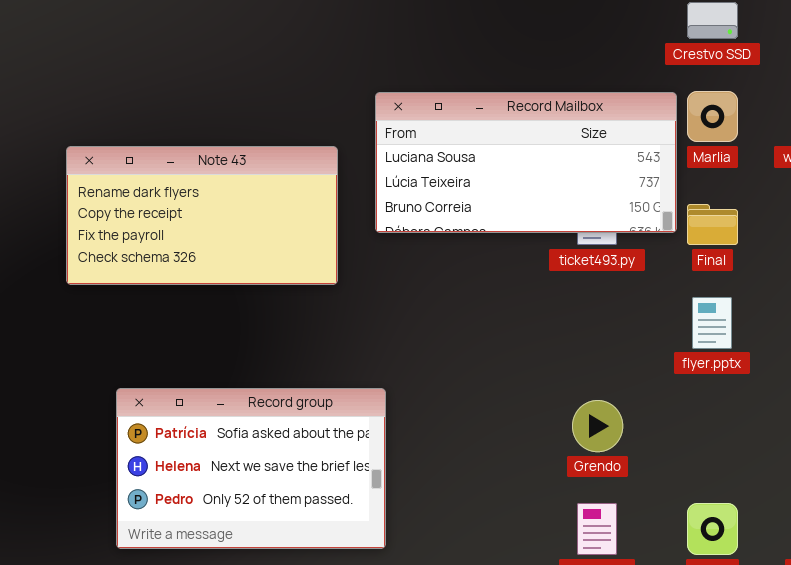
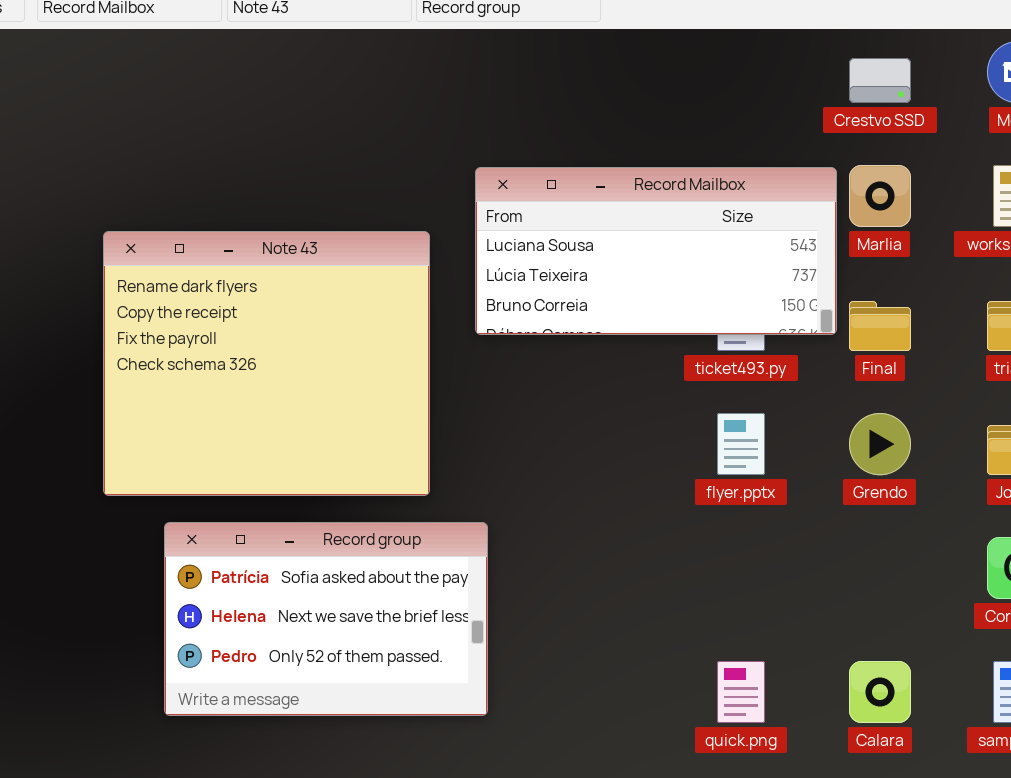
Note 43: [66,146,338,285] -> [103,231,430,496], resized
flyer.pptx: [692,297,732,349] -> [717,413,765,475], moved
Grendo: [572,400,623,452] -> [849,413,911,475], moved

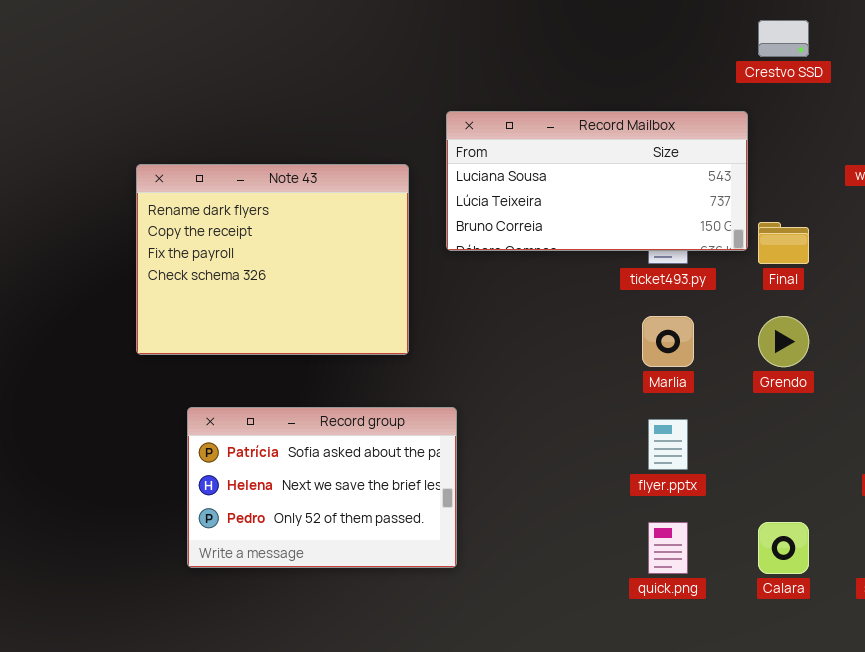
Marlia: [849,165,911,227] -> [642,316,694,367], moved
Note 43: [103,231,430,496] -> [136,164,409,355], resized
flyer.pptx: [717,413,765,475] -> [648,419,688,470], moved

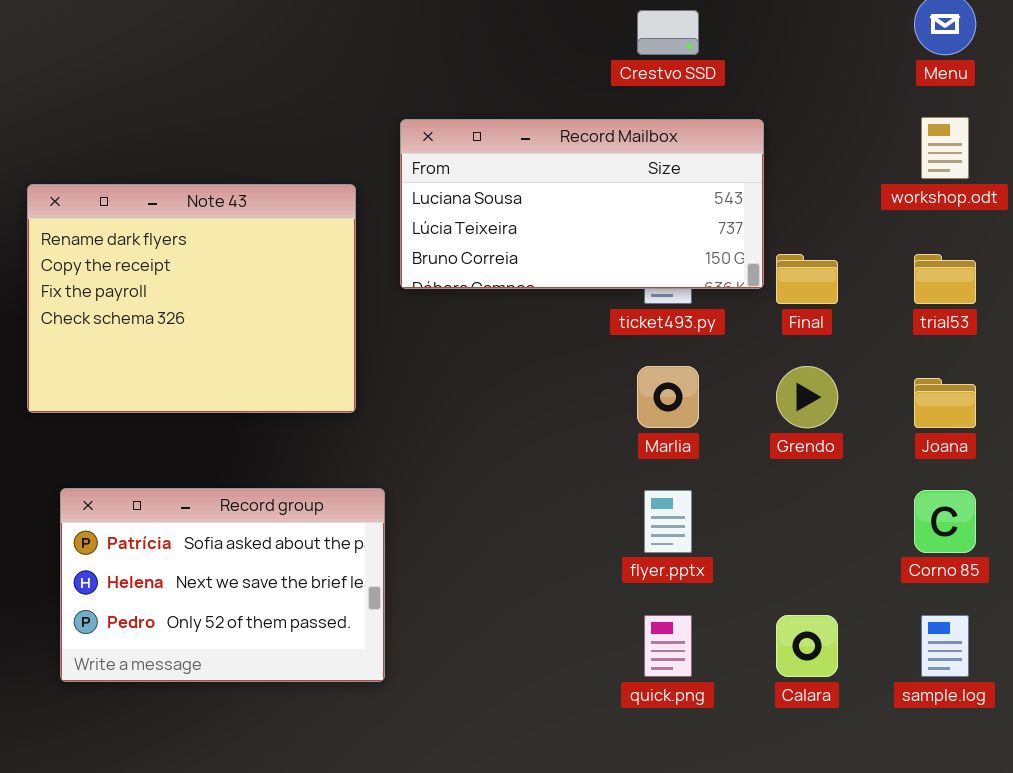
Crestvo SSD: [758,20,809,57] -> [637,10,699,55], moved
Record group: [187,407,457,568] -> [60,488,385,682], moved

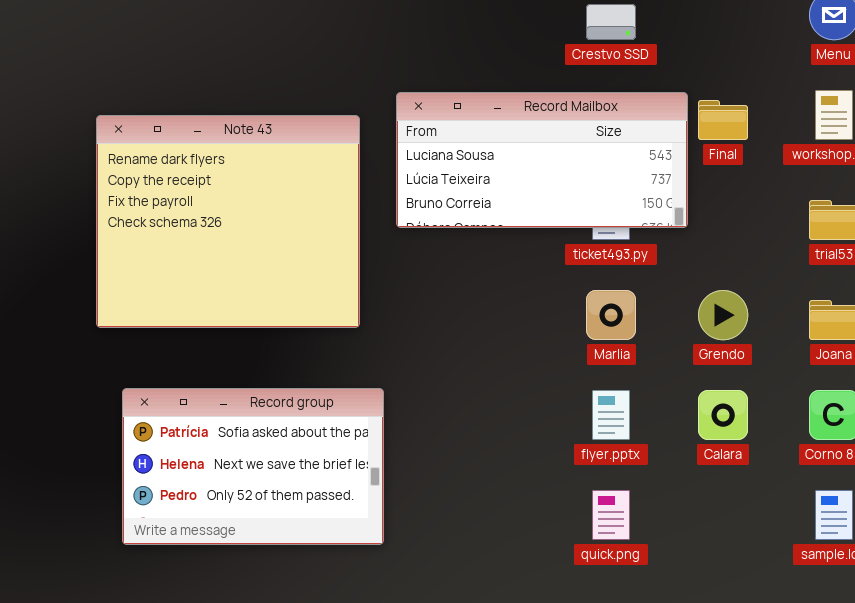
Note 43: [27,184,356,413] -> [96,115,360,328], resized
Final: [776,254,838,304] -> [698,100,748,140], moved
Calara: [776,615,838,677] -> [698,390,748,440], moved

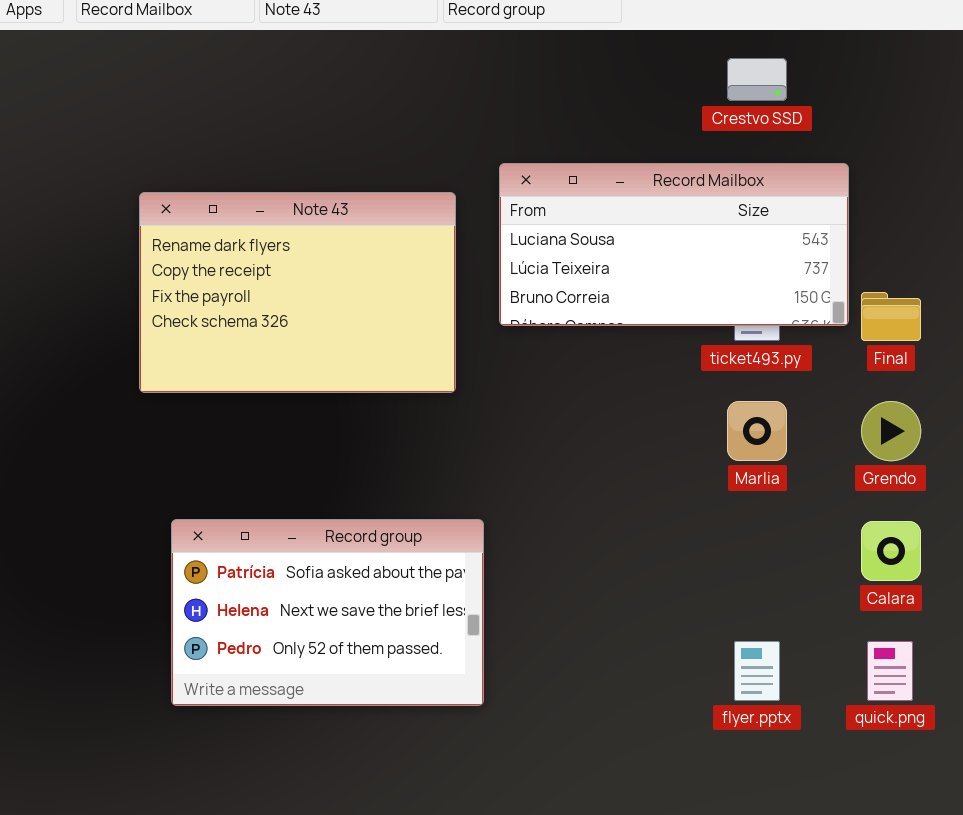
Final: [698,100,748,140] -> [861,292,921,341], moved
Note 43: [96,115,360,328] -> [139,192,456,393], resized
flyer.pptx: [592,390,630,440] -> [734,641,780,701], moved
quick.png: [592,490,630,540] -> [867,641,913,701], moved

